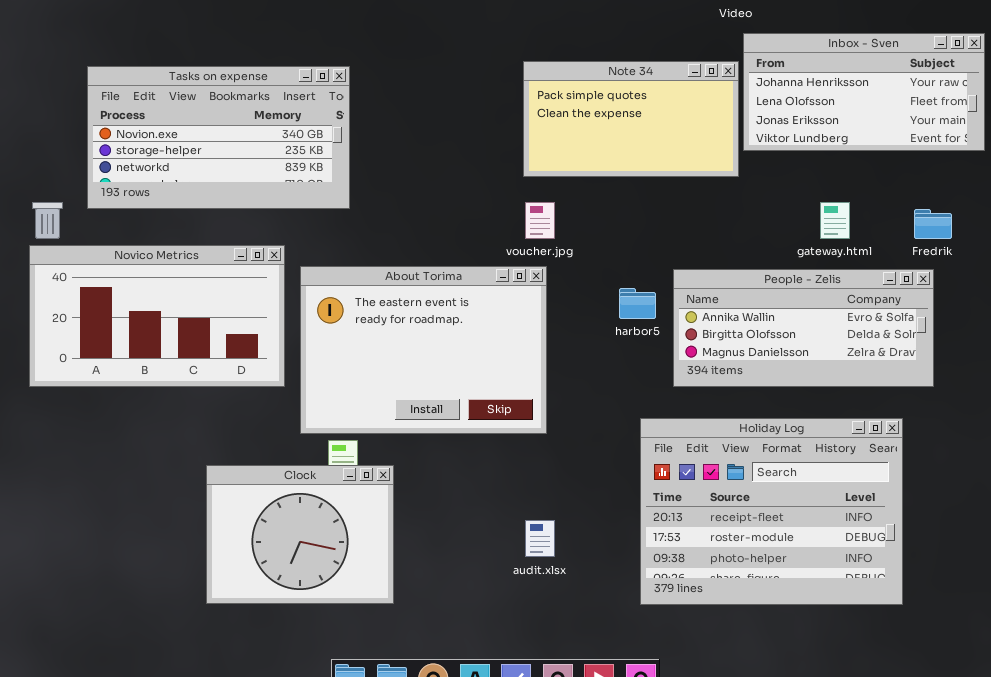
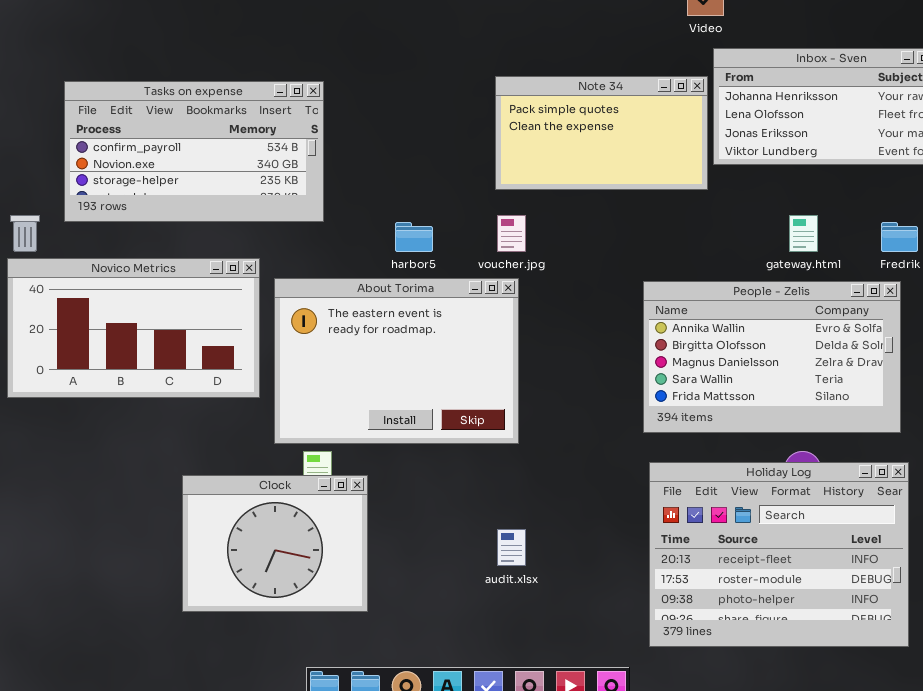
Tasks on expense: [87,66,350,209] -> [64,81,324,222], scrolled up 1 row
People - Zelis: [673,269,934,387] -> [643,281,901,433], resized
harbor5: [619,288,656,319] -> [395,222,433,252], moved
Holiday Log: [640,418,903,605] -> [649,462,909,647], moved

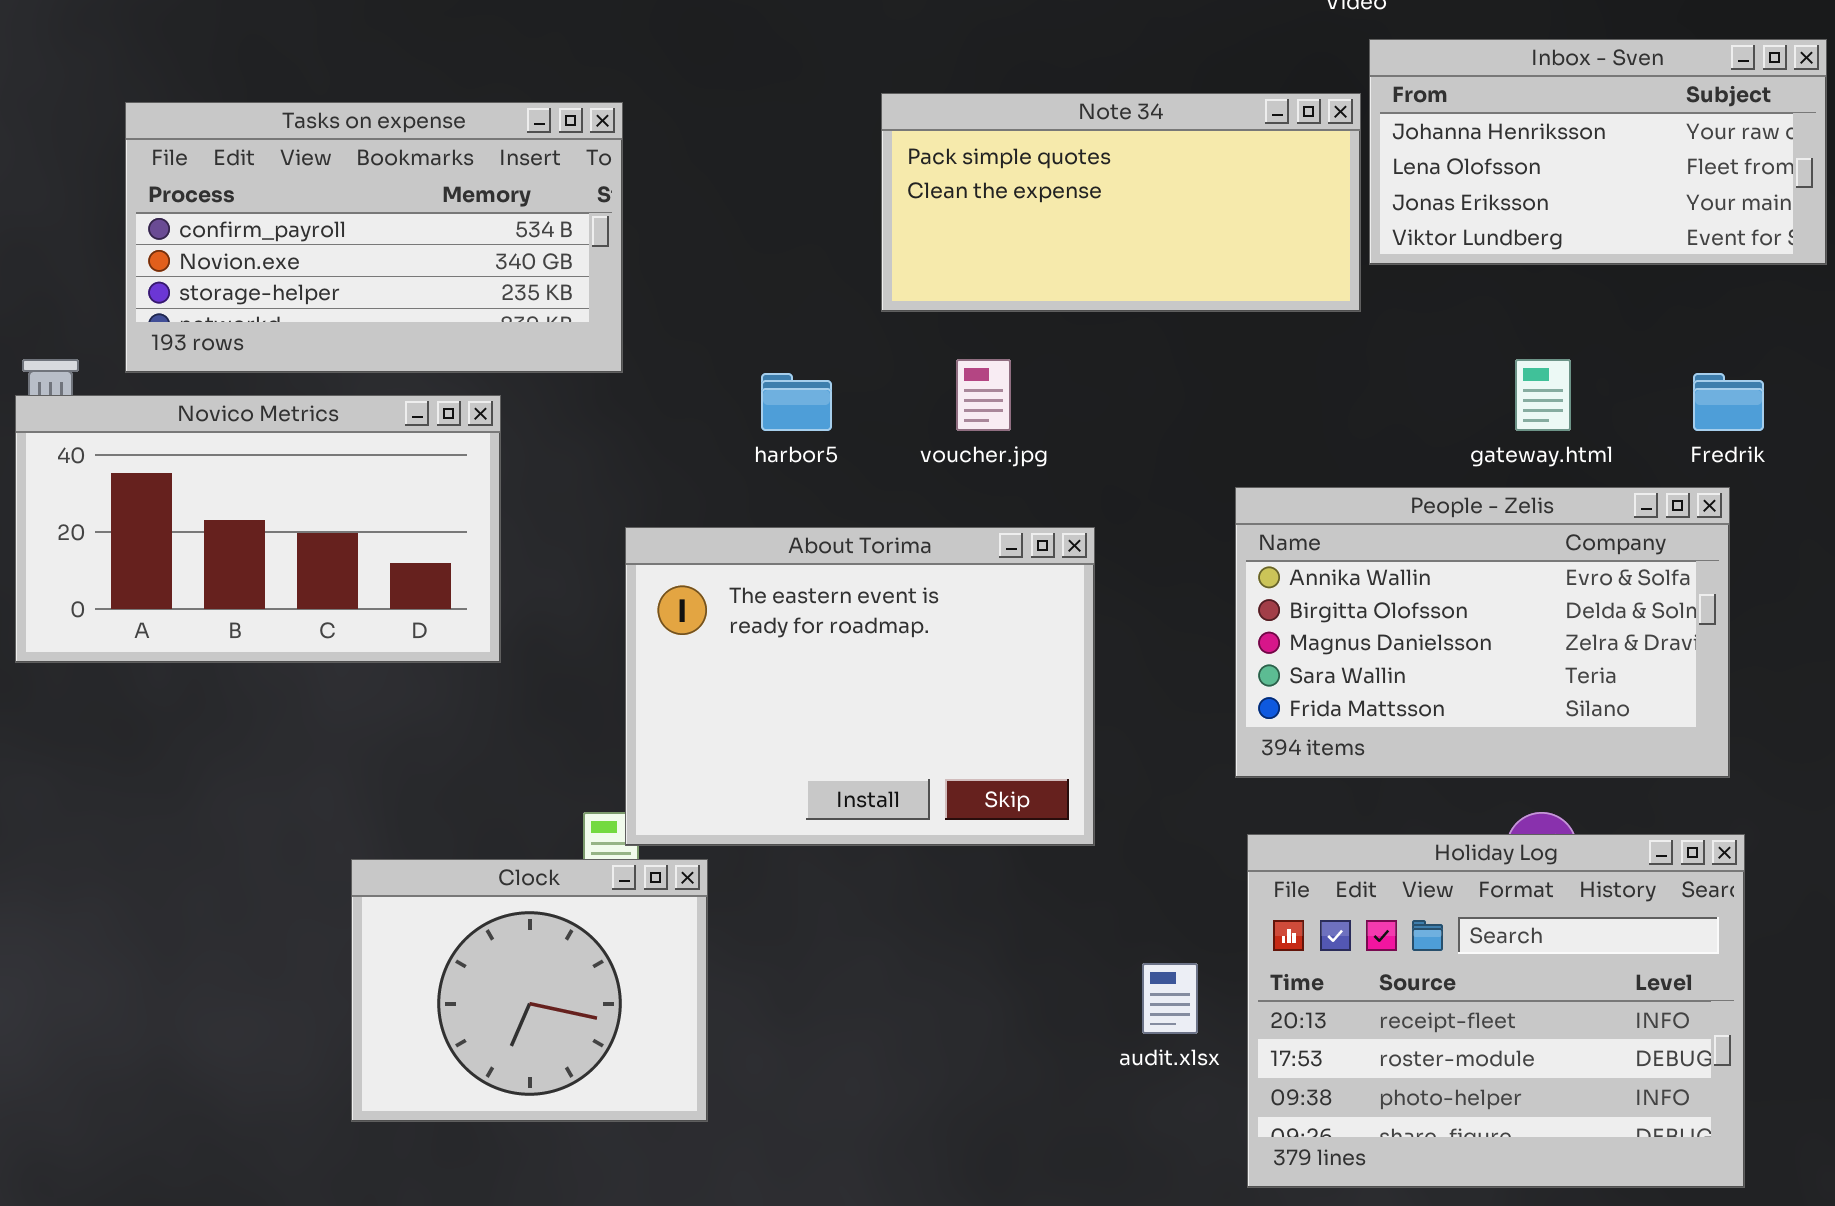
Note 34: [495,76,708,190] -> [881,93,1361,312], resized
Novico Metrics: [7,258,260,398] -> [15,395,501,663], moved
About Torima: [274,278,519,444] -> [625,527,1095,846], moved
audit.xlsx: [497,529,526,566] -> [1142,963,1198,1034], moved

